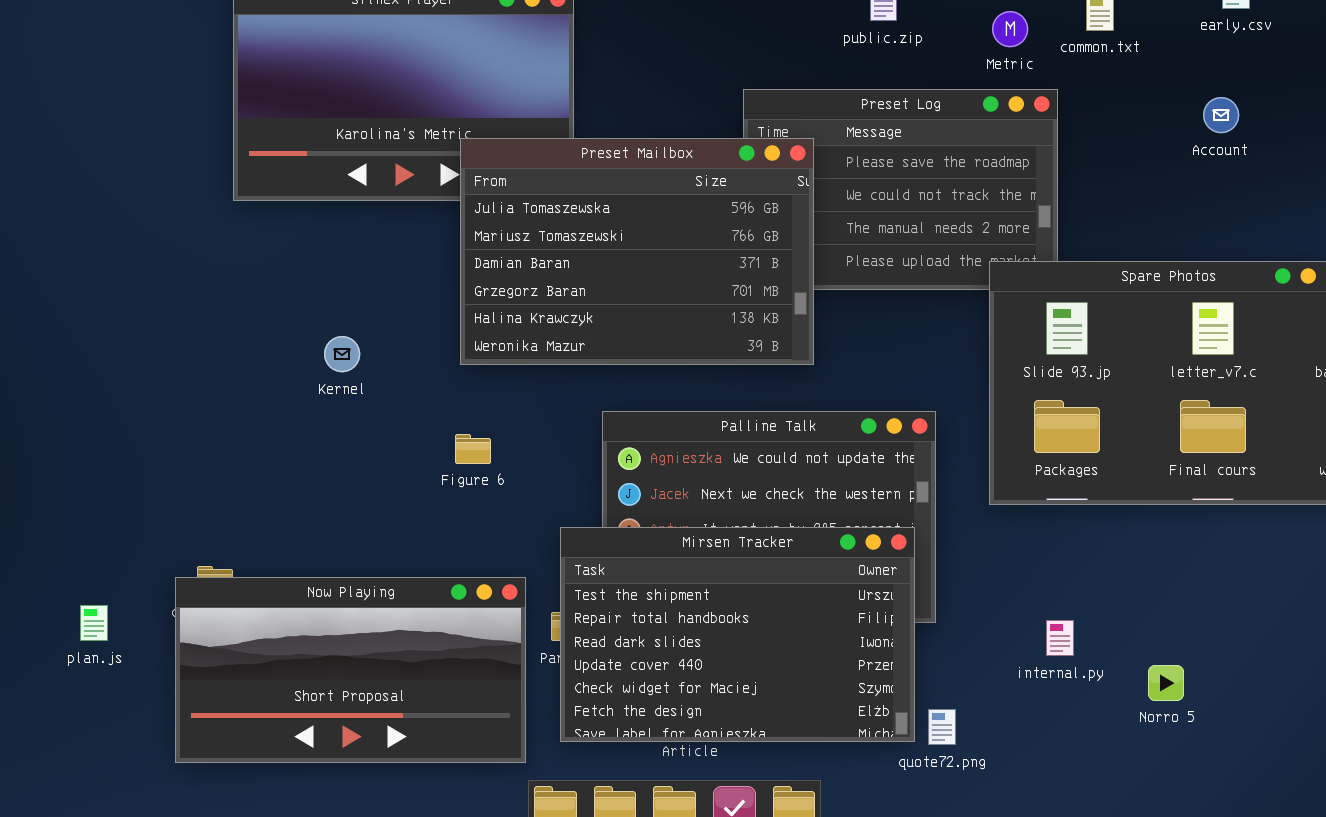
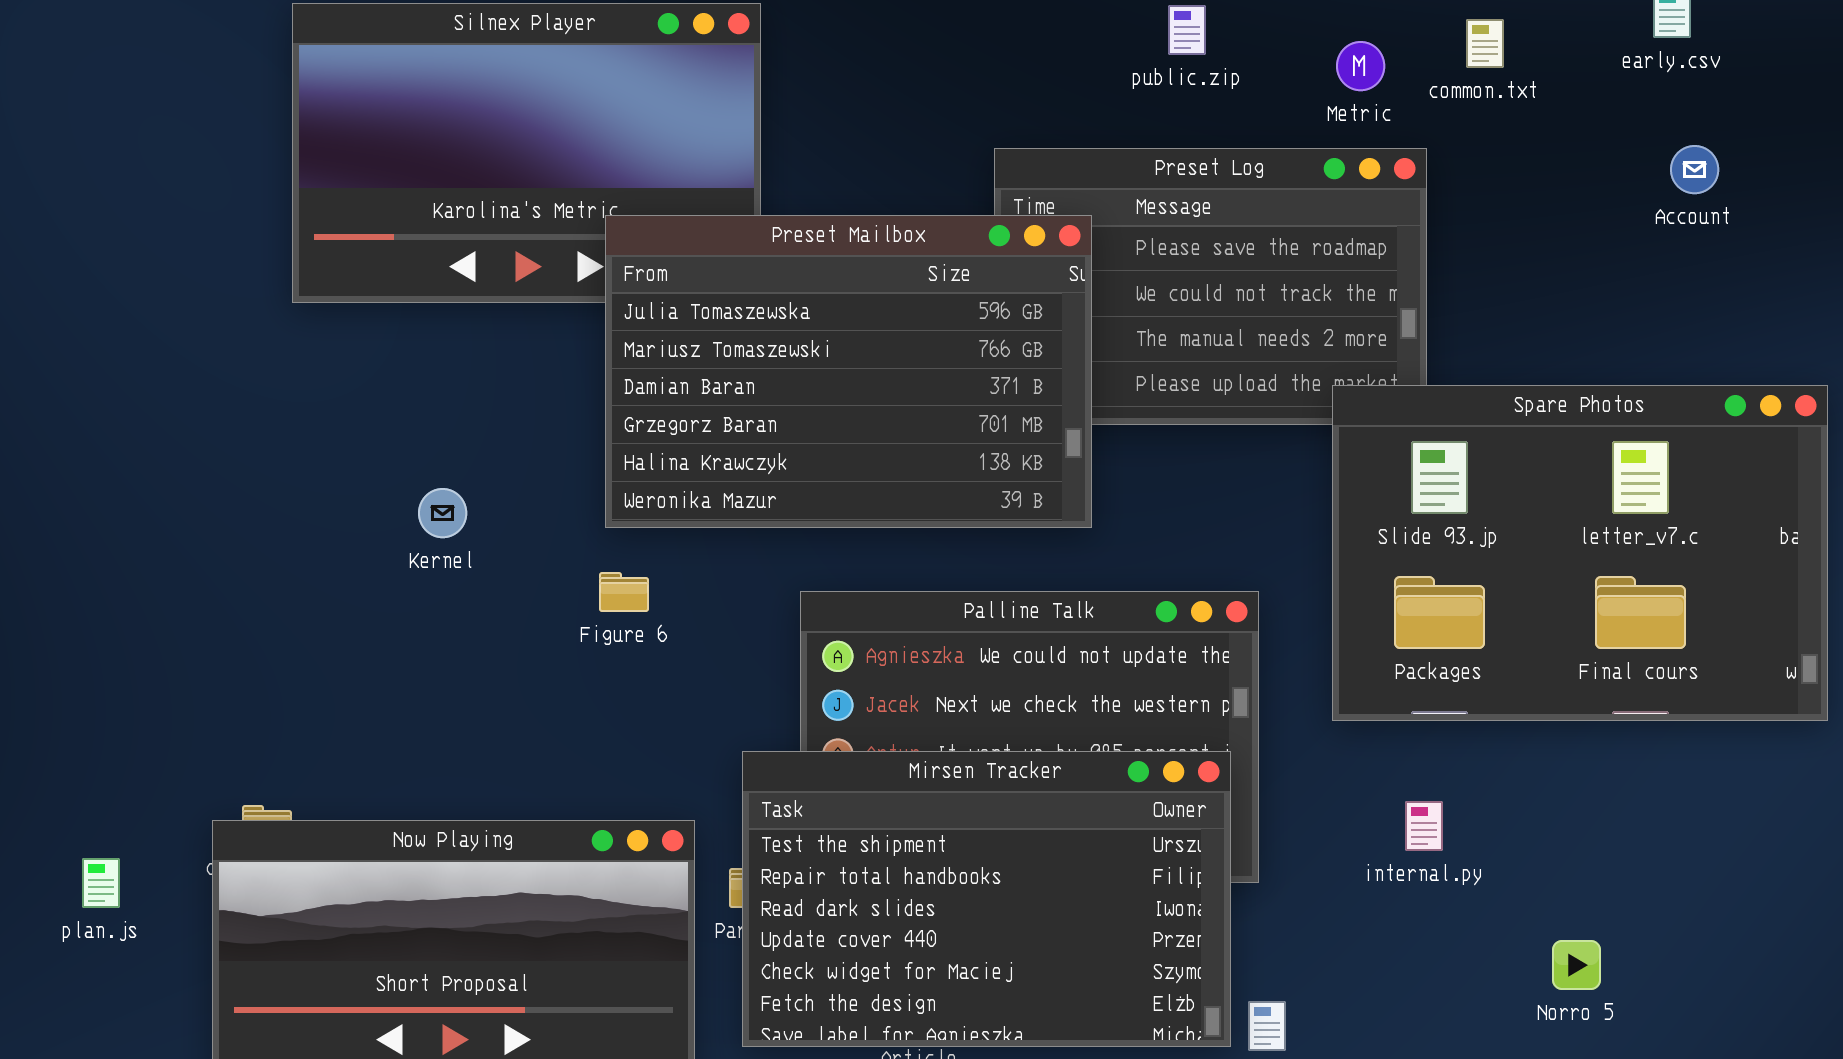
Account: [1203,97,1239,133] -> [1670,145,1719,194], moved
Figure 6: [455,434,491,464] -> [599,572,649,612], moved
internal.py: [1046,620,1074,656] -> [1405,801,1443,851], moved

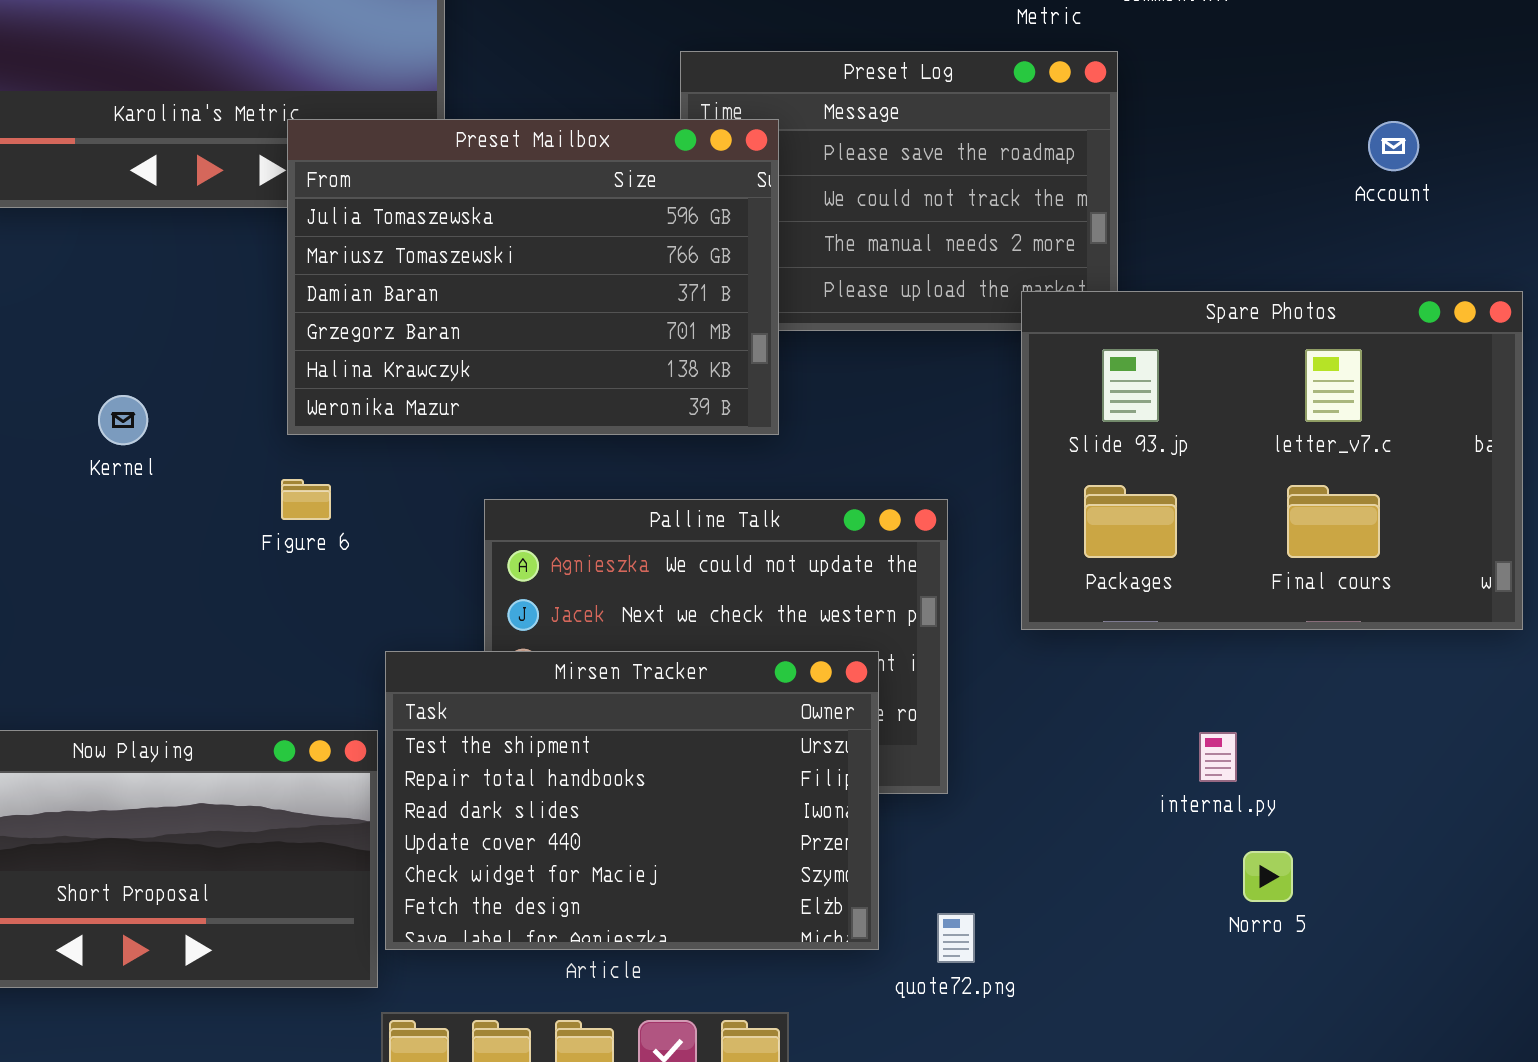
Account: [1670,145,1719,194] -> [1368,121,1419,171], moved
Mirsen Tracker: [742,751,1231,1047] -> [385,651,879,950], moved
internal.py: [1405,801,1443,851] -> [1199,732,1237,782], moved

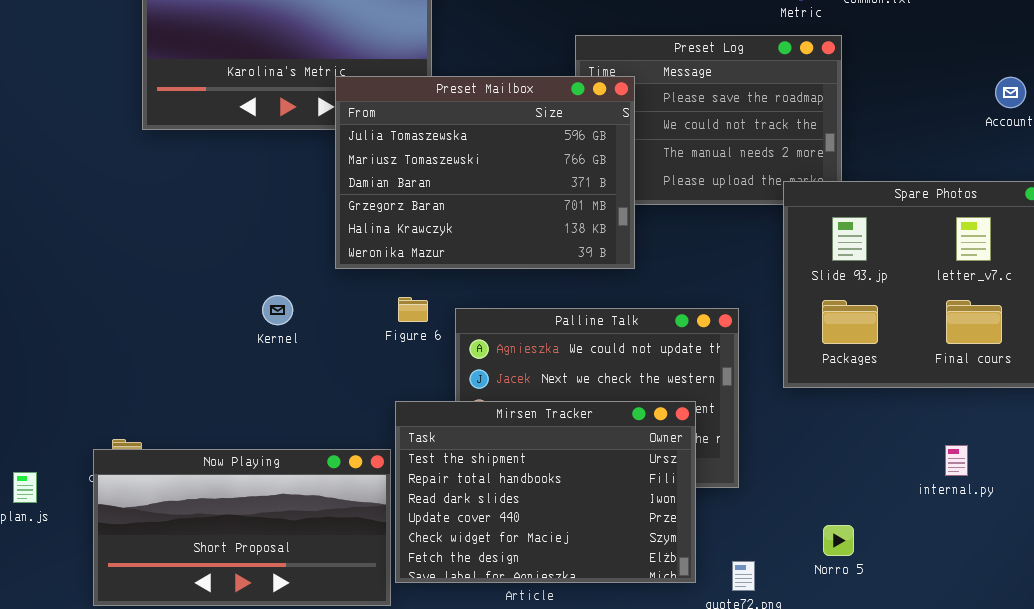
Kernel: [98,395,148,445] -> [262,295,293,325], moved
Figure 6: [281,479,331,520] -> [398,297,428,322], moved
internal.py: [1199,732,1237,782] -> [945,445,968,476], moved
Norro 5: [1243,851,1293,902] -> [823,525,854,556], moved

